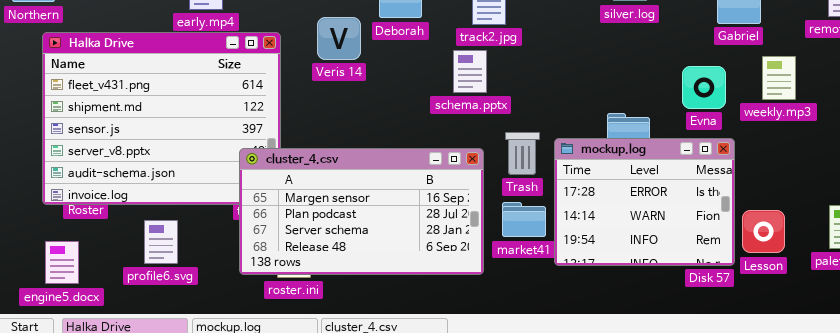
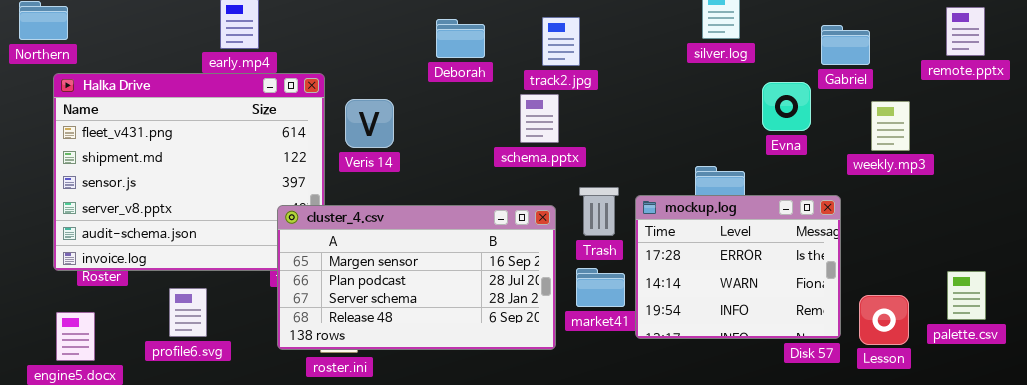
Veris 14: [317,17,361,60] -> [345,99,394,148], moved
Evna: [682,66,726,109] -> [762,82,811,131], moved
Lesson: [742,210,785,253] -> [859,295,909,345], moved

